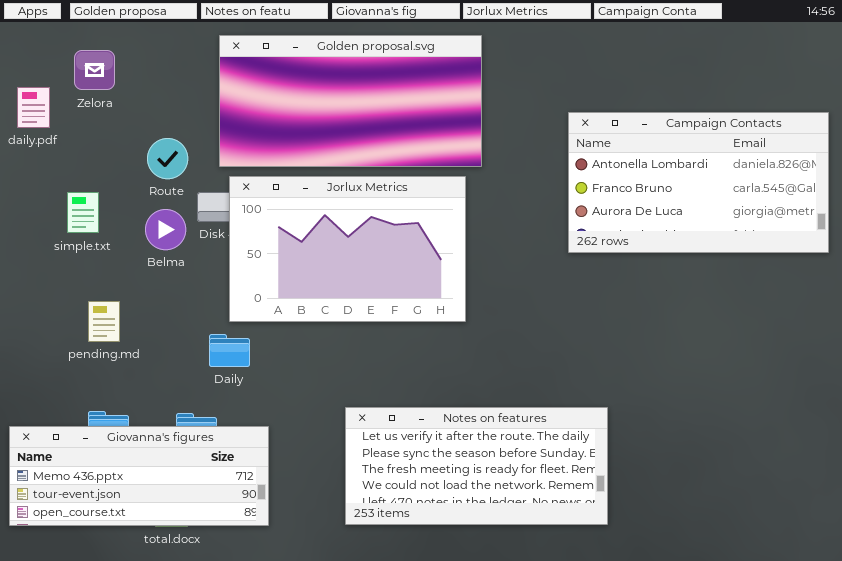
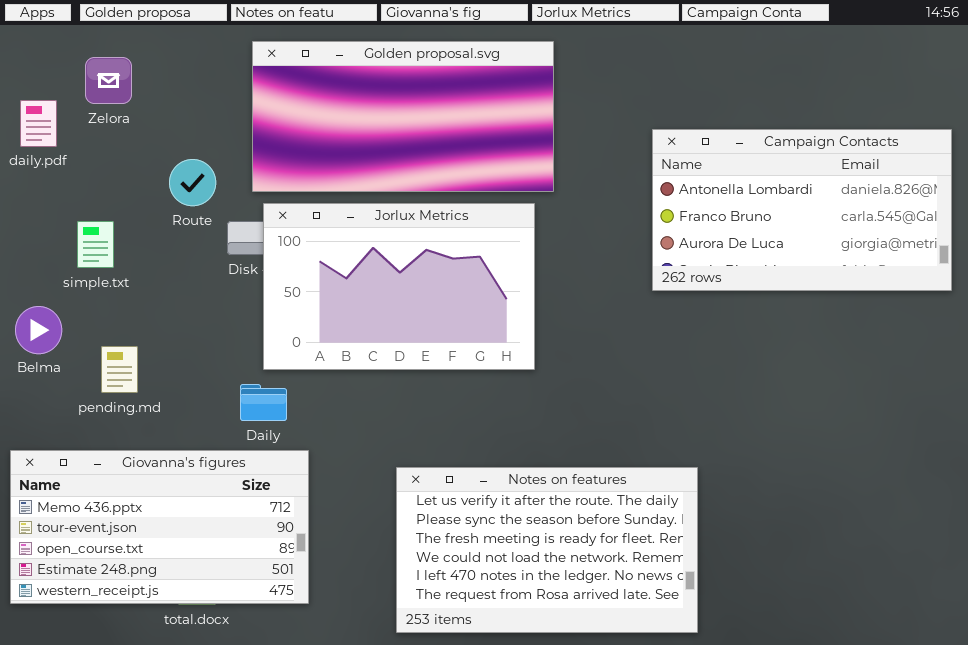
Belma: [145,209,186,250] -> [15,306,62,354], moved
Notes on features: [345,407,608,525] -> [396,467,698,633], resized
Giovanna's figures: [9,426,269,526] -> [10,450,309,604], resized

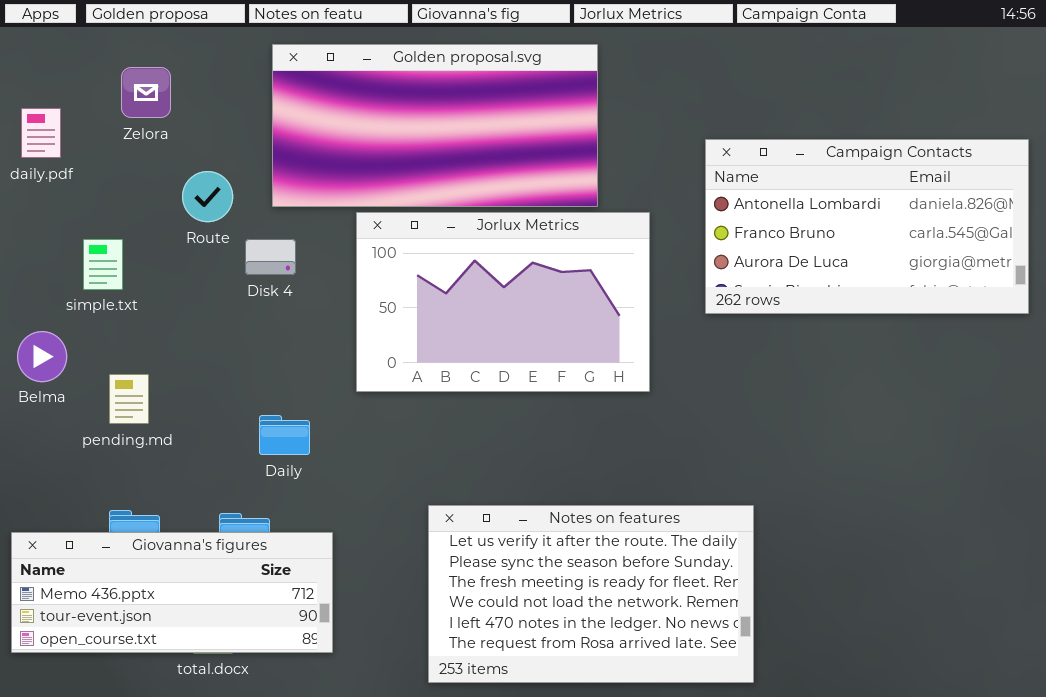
Zelora: [85,57,132,104] -> [121,67,171,118], moved
Jorlux Metrics: [263,203,535,370] -> [356,212,650,392], moved
Giovanna's figures: [10,450,309,604] -> [11,532,333,653], resized

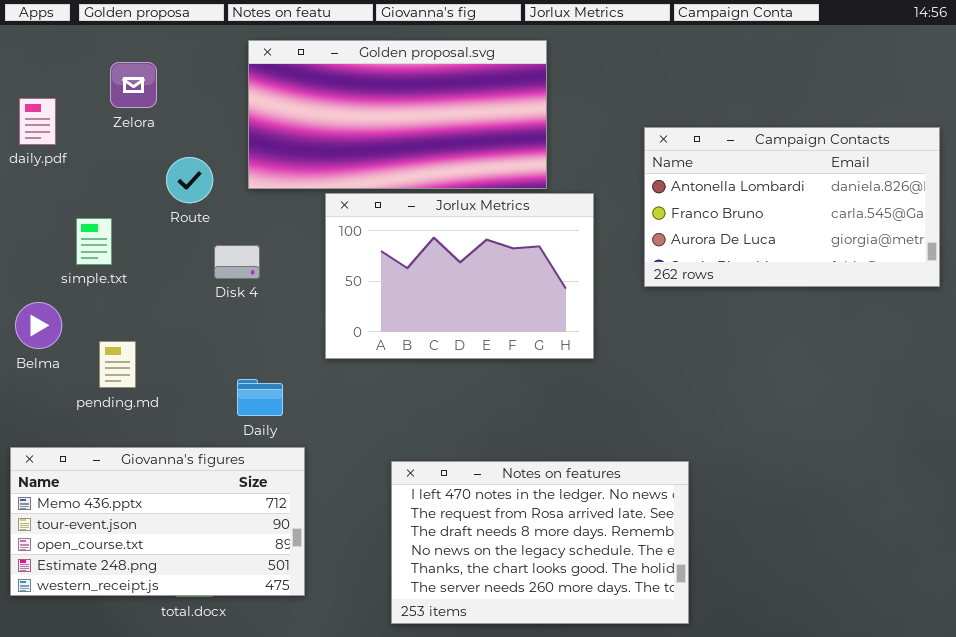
Disk 4: [245,239,296,275] -> [214,245,260,279], moved
Notes on features: [428,505,754,683] -> [391,461,689,624], scrolled down 4 rows
Giovanna's figures: [11,532,333,653] -> [10,447,305,596], resized

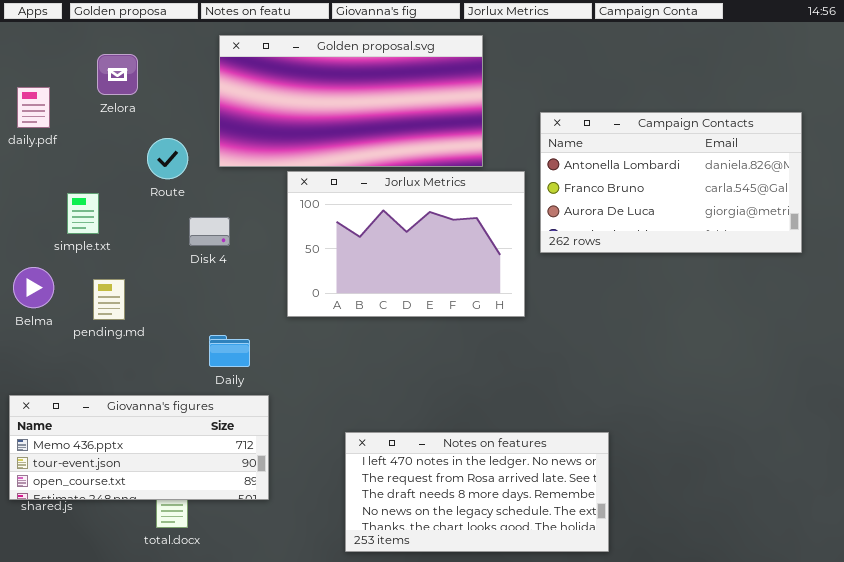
Campaign Contacts: [644,127,940,287] -> [540,112,802,253], moved
pending.md: [99,341,136,388] -> [93,279,125,320], moved
Giovanna's figures: [10,447,305,596] -> [9,395,269,500], resized
Notes on features: [391,461,689,624] -> [345,432,609,552], resized

